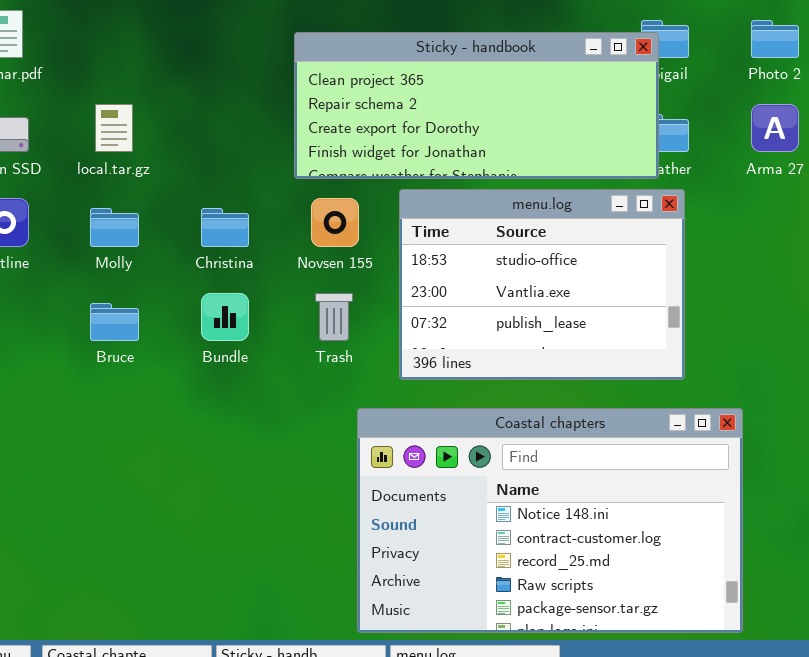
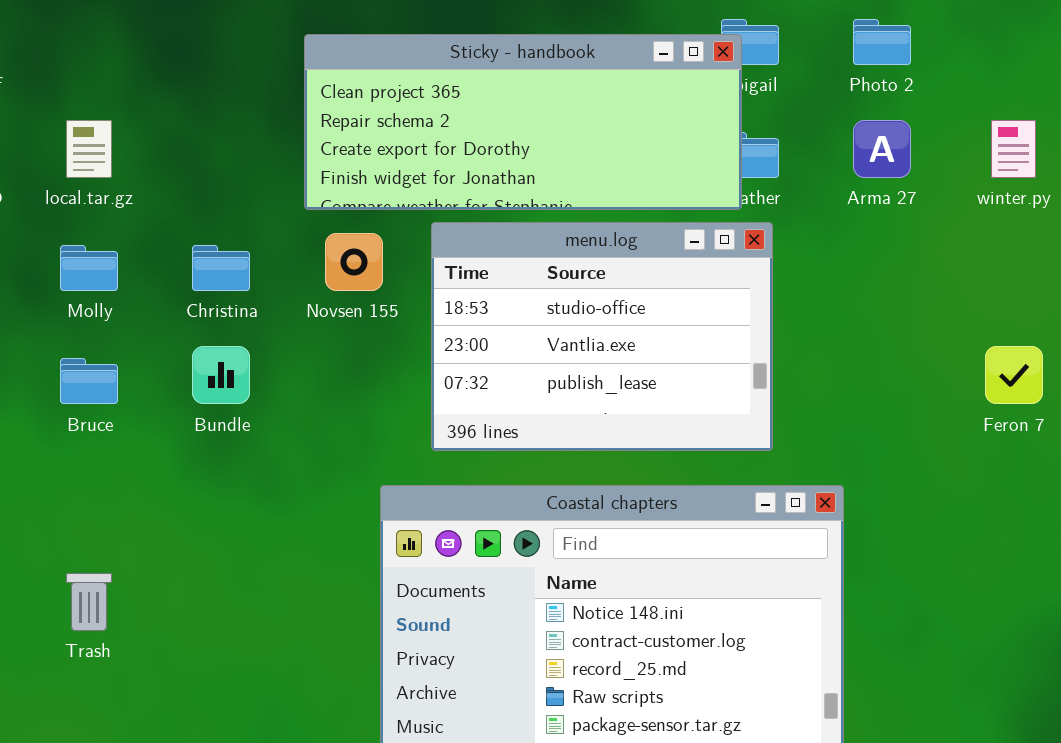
Trash: [315,293,353,341] -> [66,573,112,631], moved

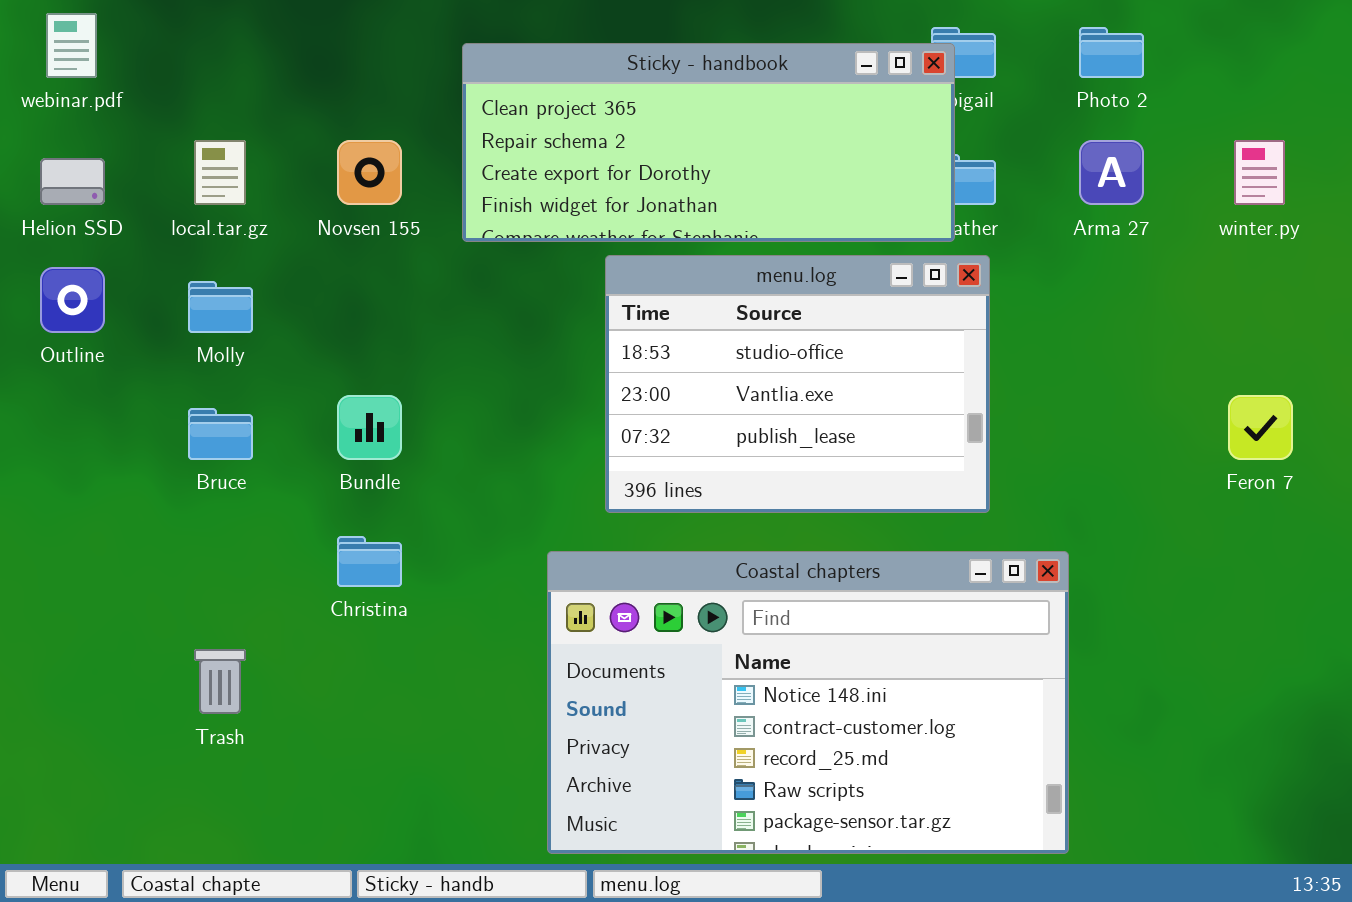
Novsen 155: [325,233,383,291] -> [337,140,402,205], moved
Christina: [192,245,250,291] -> [337,536,402,587], moved

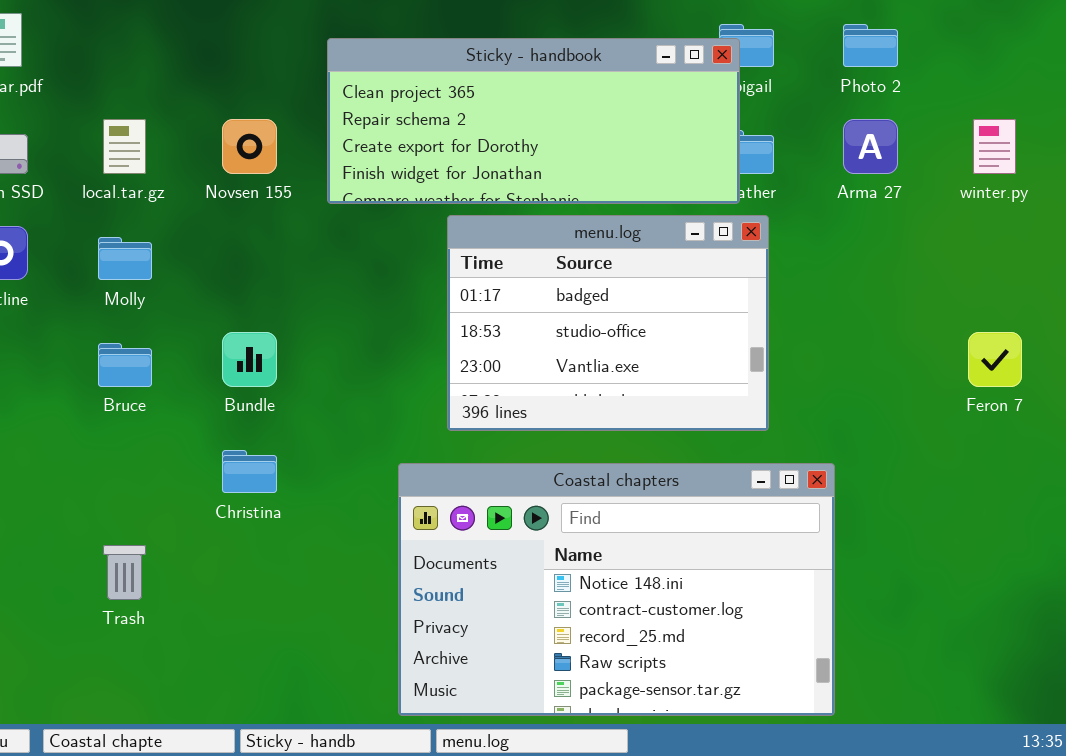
menu.log: [605,255,990,513] -> [447,215,769,431], scrolled up 1 row

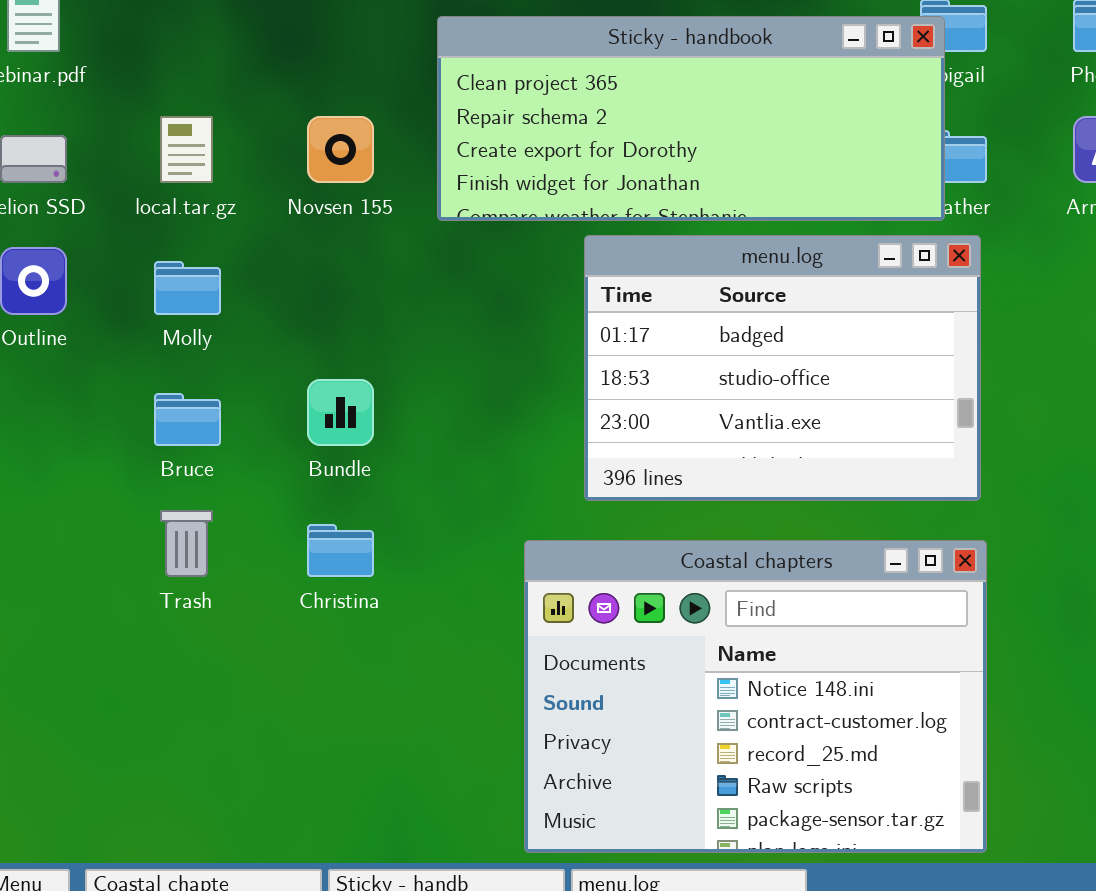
Coastal chapters: [398,463,835,716] -> [524,540,987,853], resized
Trash: [103,545,146,600] -> [160,510,213,577], moved

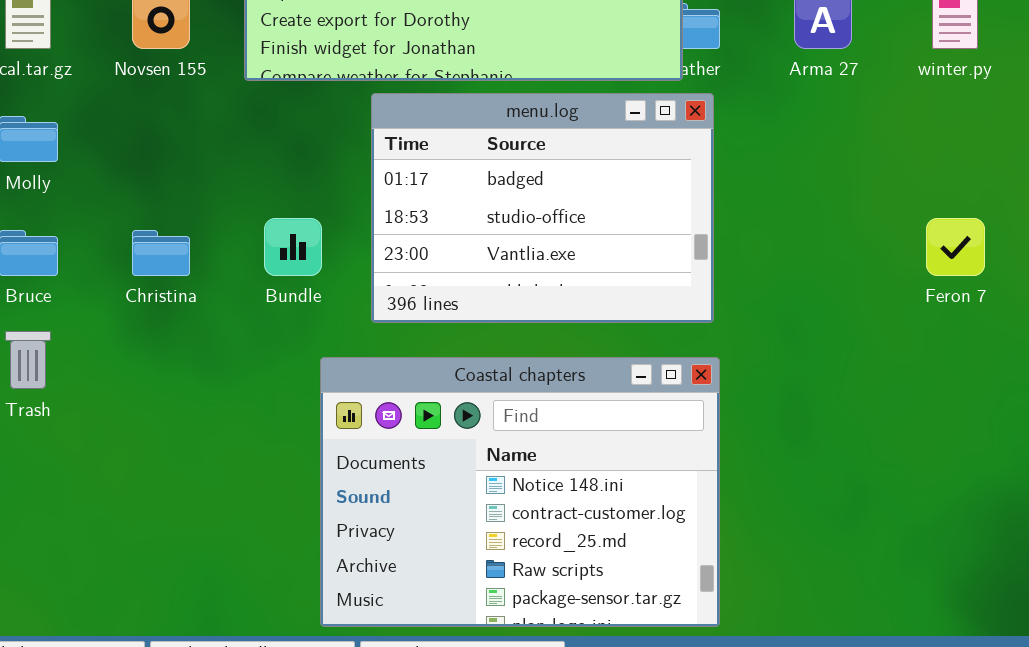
Bundle: [307,379,374,446] -> [264,218,322,276], moved
Christina: [307,524,374,577] -> [132,230,190,276], moved

